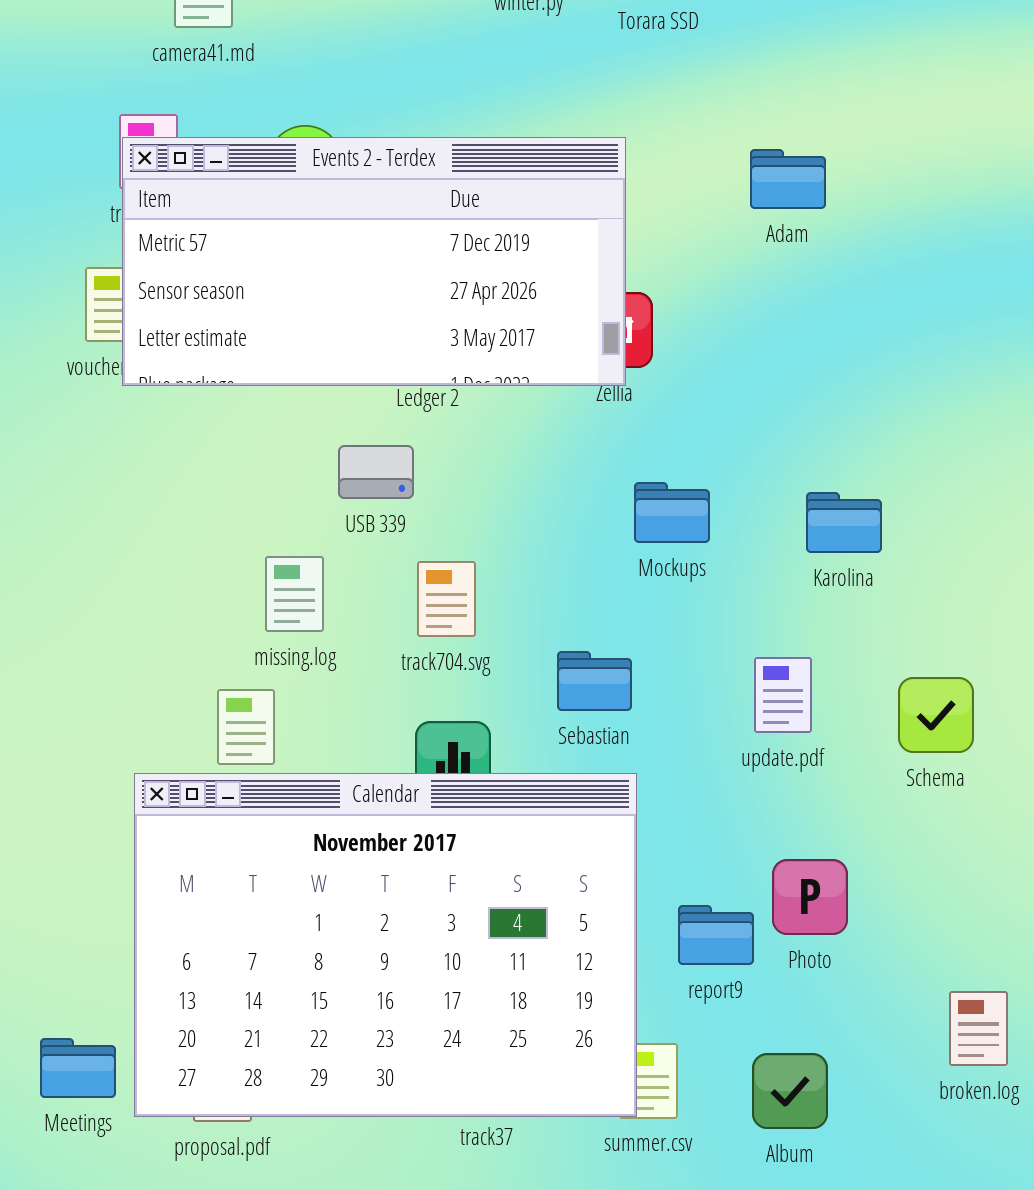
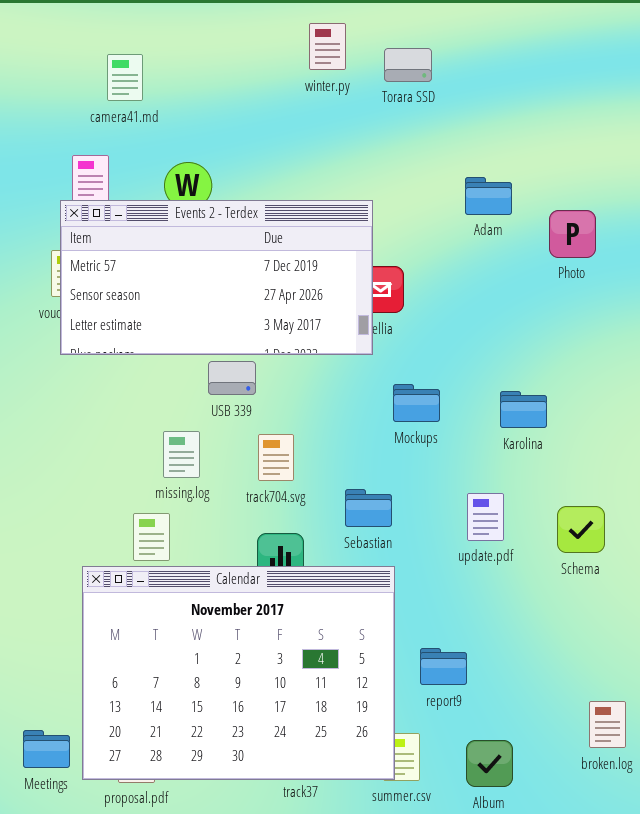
Events 2 - Terdex: [122,137,626,386] -> [60,200,373,355], moved
Photo: [772,859,848,935] -> [549,210,596,258], moved

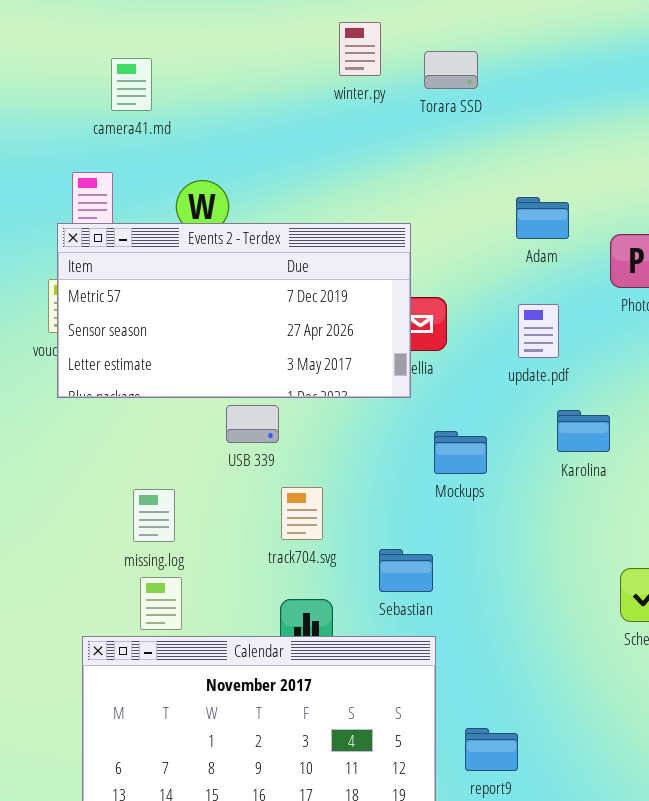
Karolina: [500,391,547,428] -> [557,410,610,452], moved
missing.log: [163,431,200,478] -> [133,489,175,542], moved
update.pdf: [467,493,504,541] -> [518,304,559,358], moved

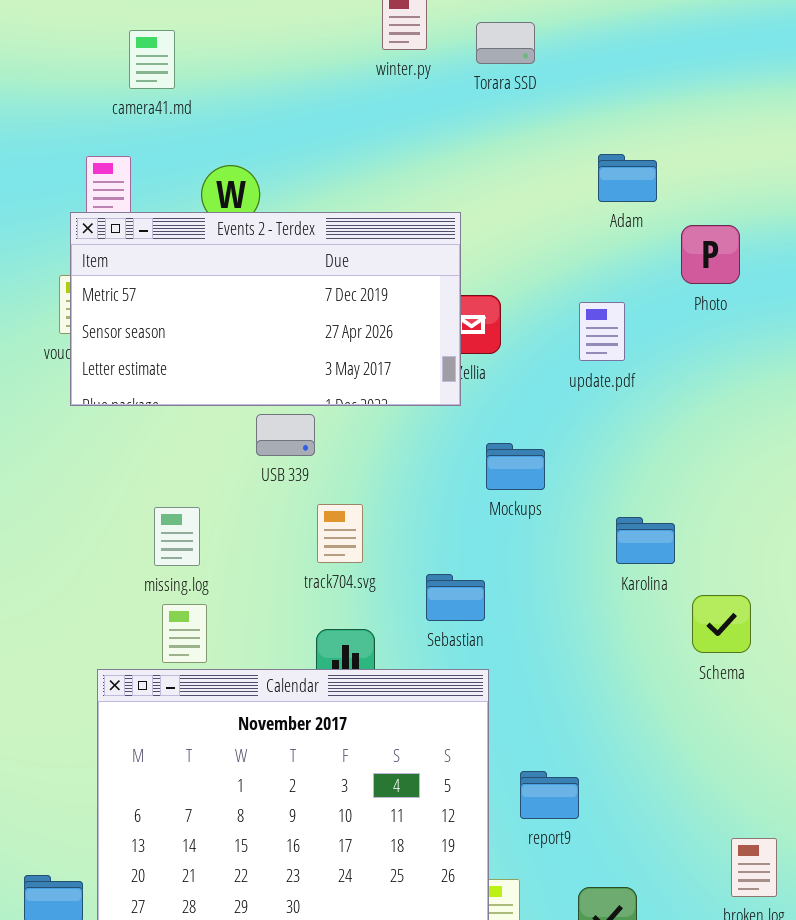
Adam: [516,197,569,239] -> [598,154,657,202], moved
Karolina: [557,410,610,452] -> [616,517,675,564], moved

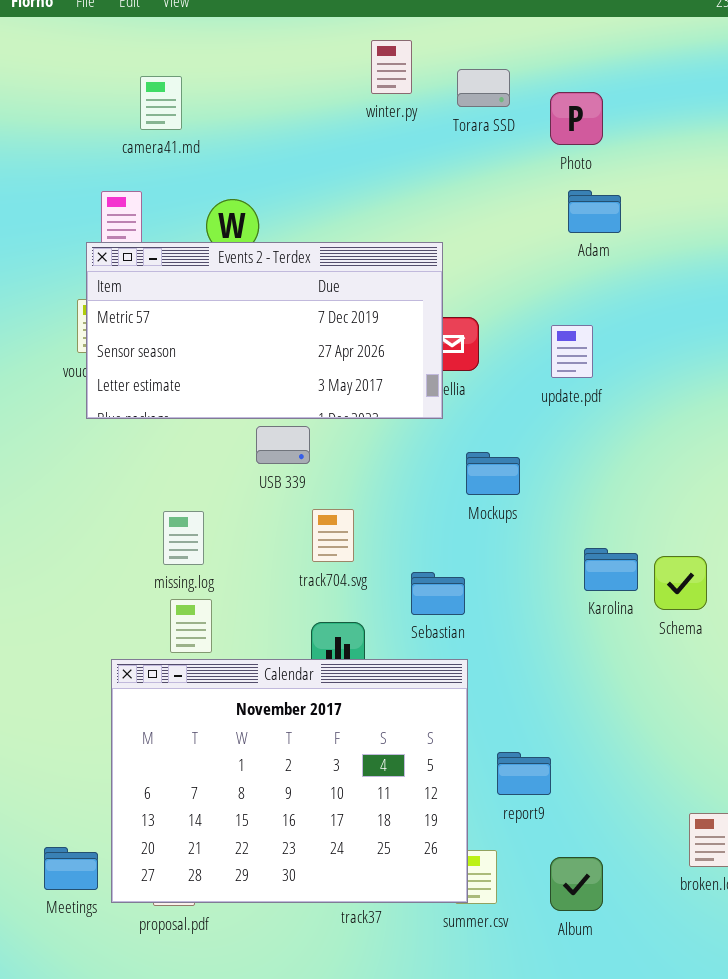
Photo: [681,225,740,284] -> [550,92,603,145], moved
Karolina: [616,517,675,564] -> [584,548,638,591], moved
Schema: [692,595,751,653] -> [654,556,707,610], moved

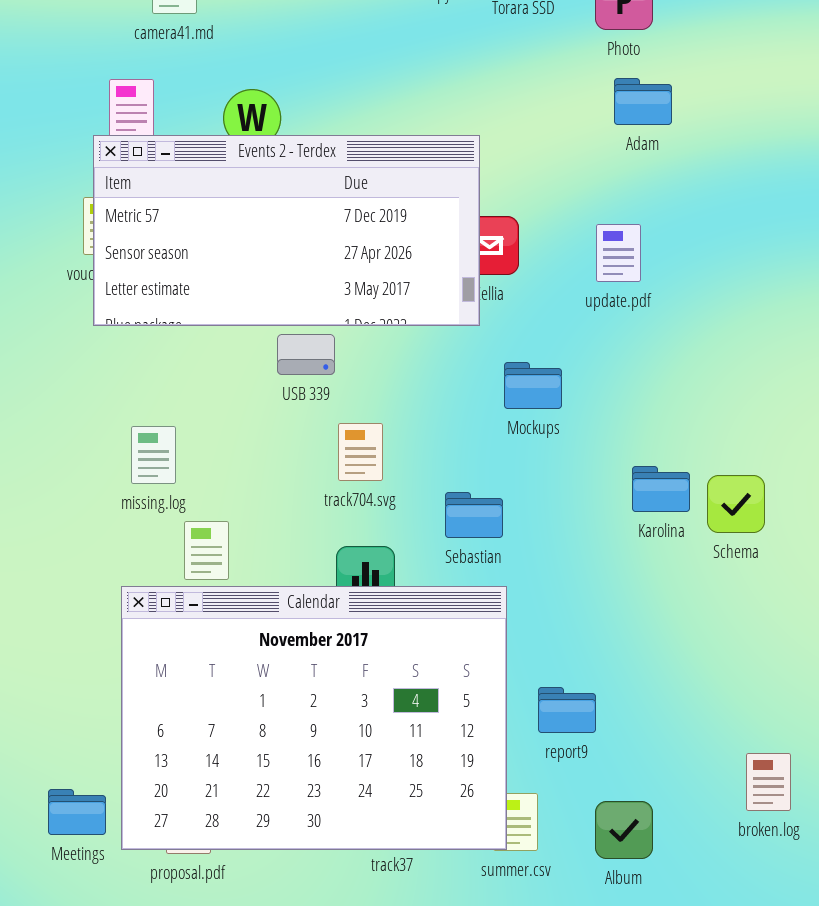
missing.log: [163,511,204,565] -> [131,426,176,484], moved

